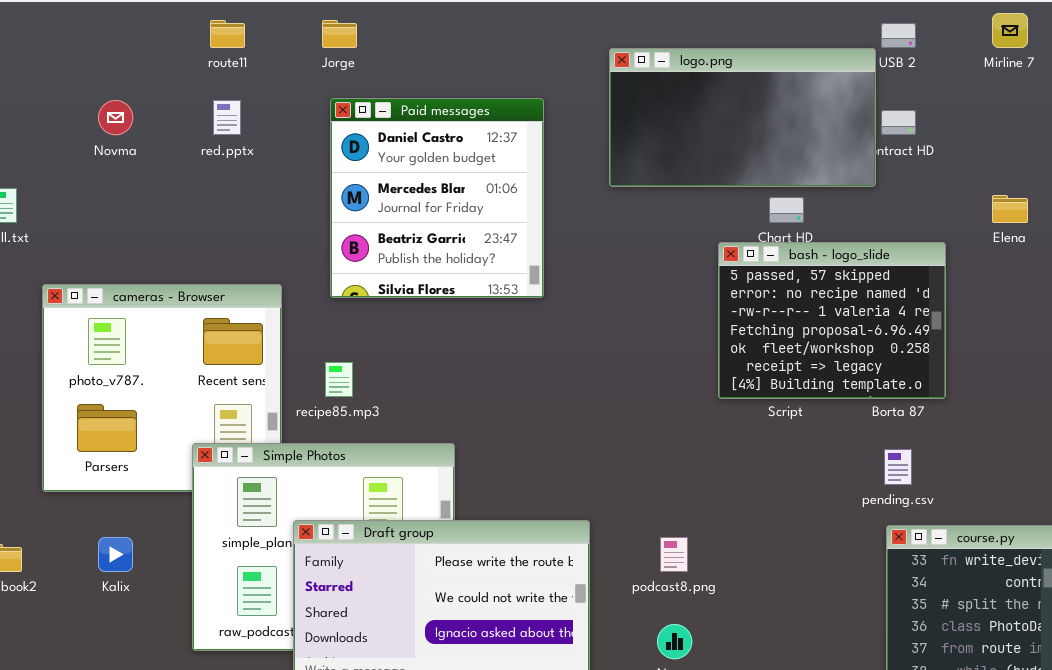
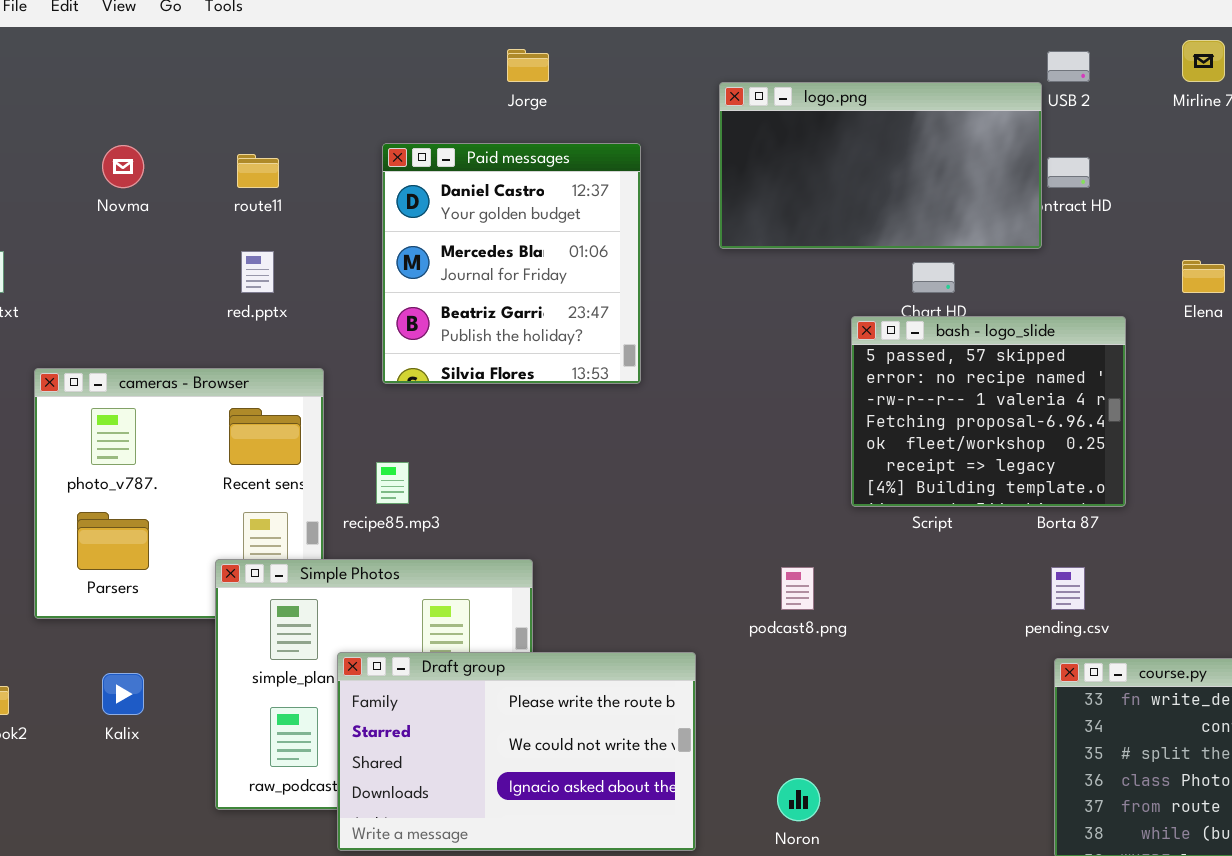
route11: [210,20,245,48] -> [237,154,279,188], moved
Jorge: [322,20,357,48] -> [507,49,549,82], moved
red.pptx: [213,100,241,135] -> [241,251,274,293], moved
podcast8.png: [660,537,688,572] -> [781,567,814,610], moved

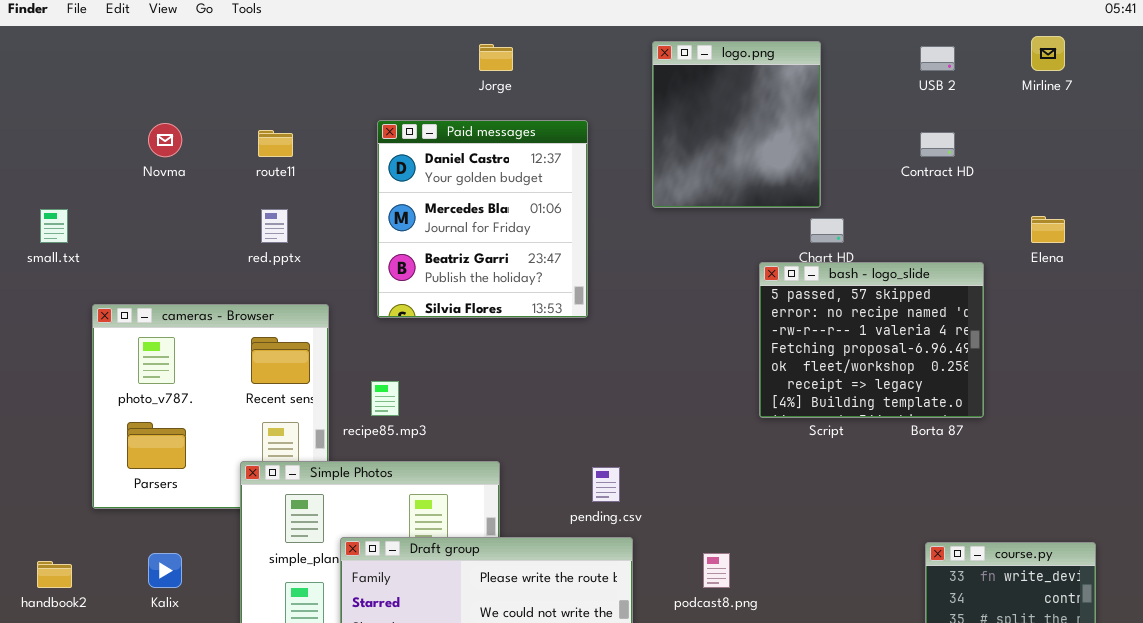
logo.png: [719,82,1042,249] -> [652,41,821,208], resized
podcast8.png: [781,567,814,610] -> [703,553,730,588], moved
pending.csv: [1051,567,1085,610] -> [592,467,620,502], moved

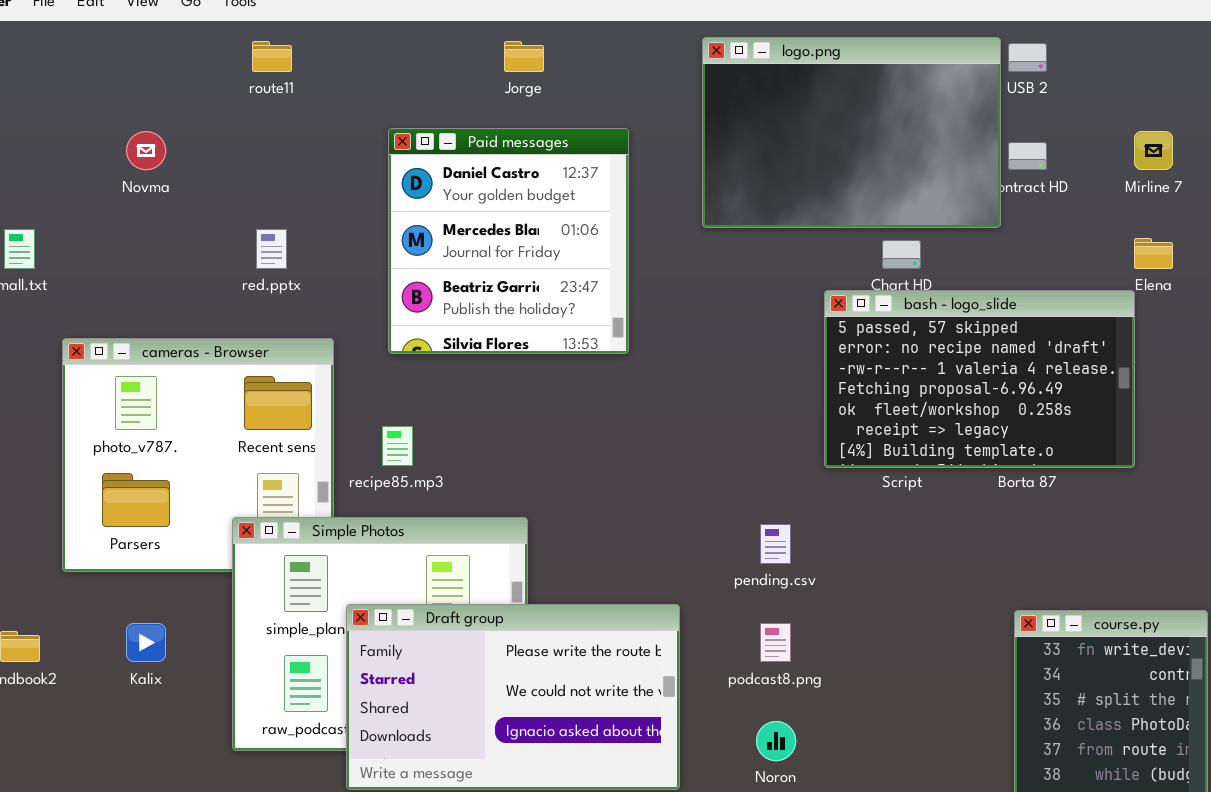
Mirline 7: [1031,36,1065,71] -> [1134,131,1173,170], moved
logo.png: [652,41,821,208] -> [702,37,1001,228], resized
route11: [258,130,293,157] -> [252,41,292,72], moved
bash - logo_slide: [759,262,984,418] -> [824,290,1135,468], resized
pending.csv: [592,467,620,502] -> [760,524,791,564], moved

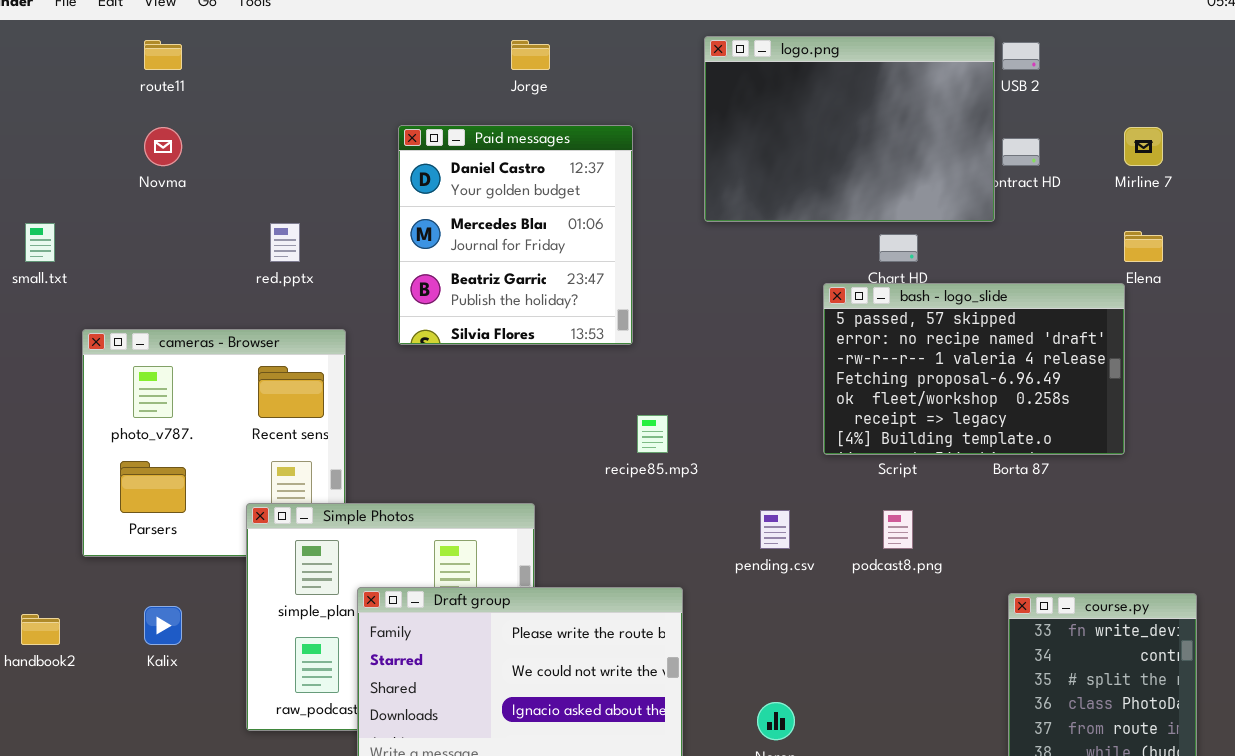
route11: [252,41,292,72] -> [144,40,182,70], moved
recipe85.mp3: [382,426,413,466] -> [637,415,668,453], moved
podcast8.png: [760,623,791,662] -> [883,510,913,549], moved

